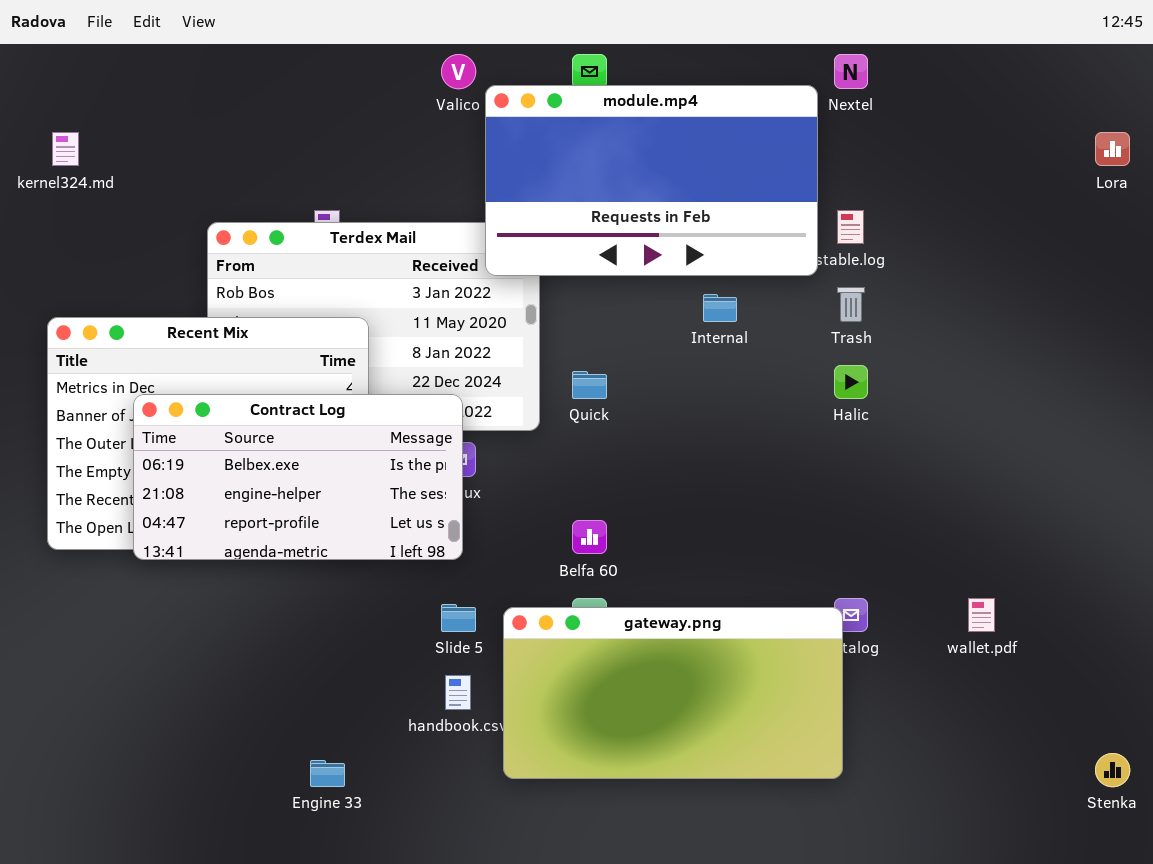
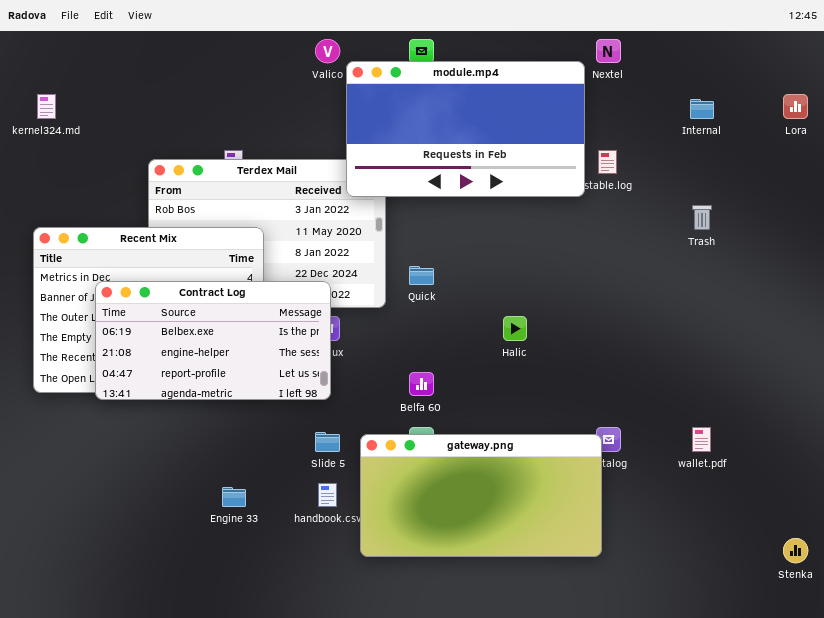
Trash: [837,287,865,322] -> [692,205,712,230], moved
Internal: [703,294,737,322] -> [690,99,714,119], moved
Halic: [834,365,868,399] -> [503,316,527,341], moved
Engine 33: [310,760,345,787] -> [222,487,246,507], moved

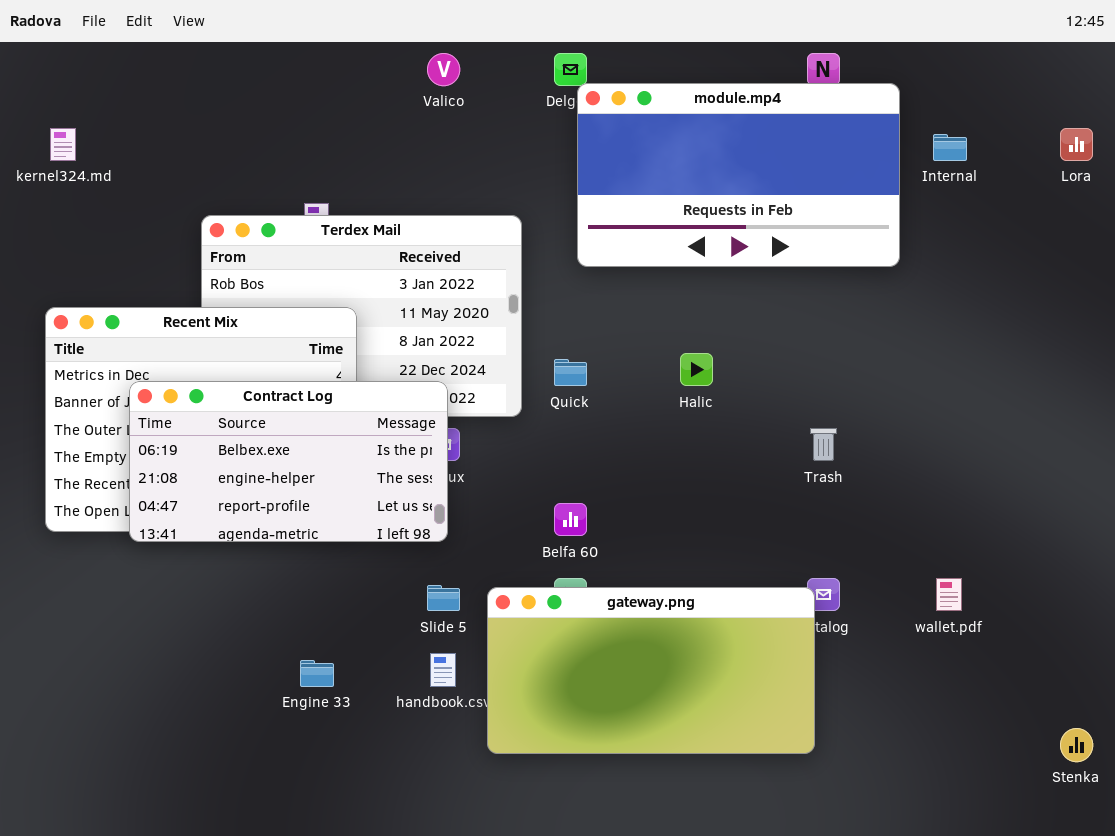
module.mp4: [346,61,585,197] -> [577,83,900,267], moved
Trash: [692,205,712,230] -> [810,428,837,461], moved
Halic: [503,316,527,341] -> [680,353,713,386], moved

